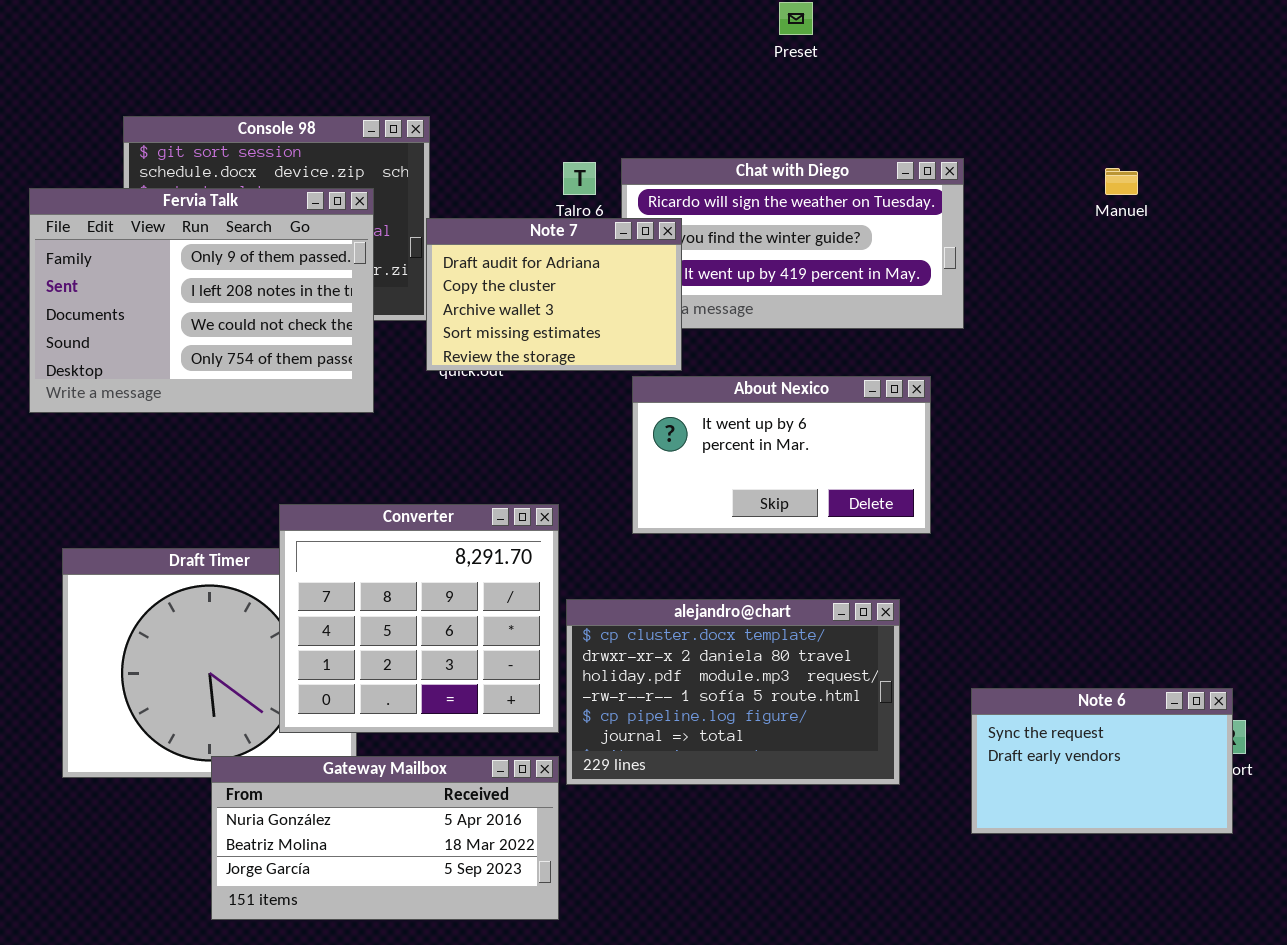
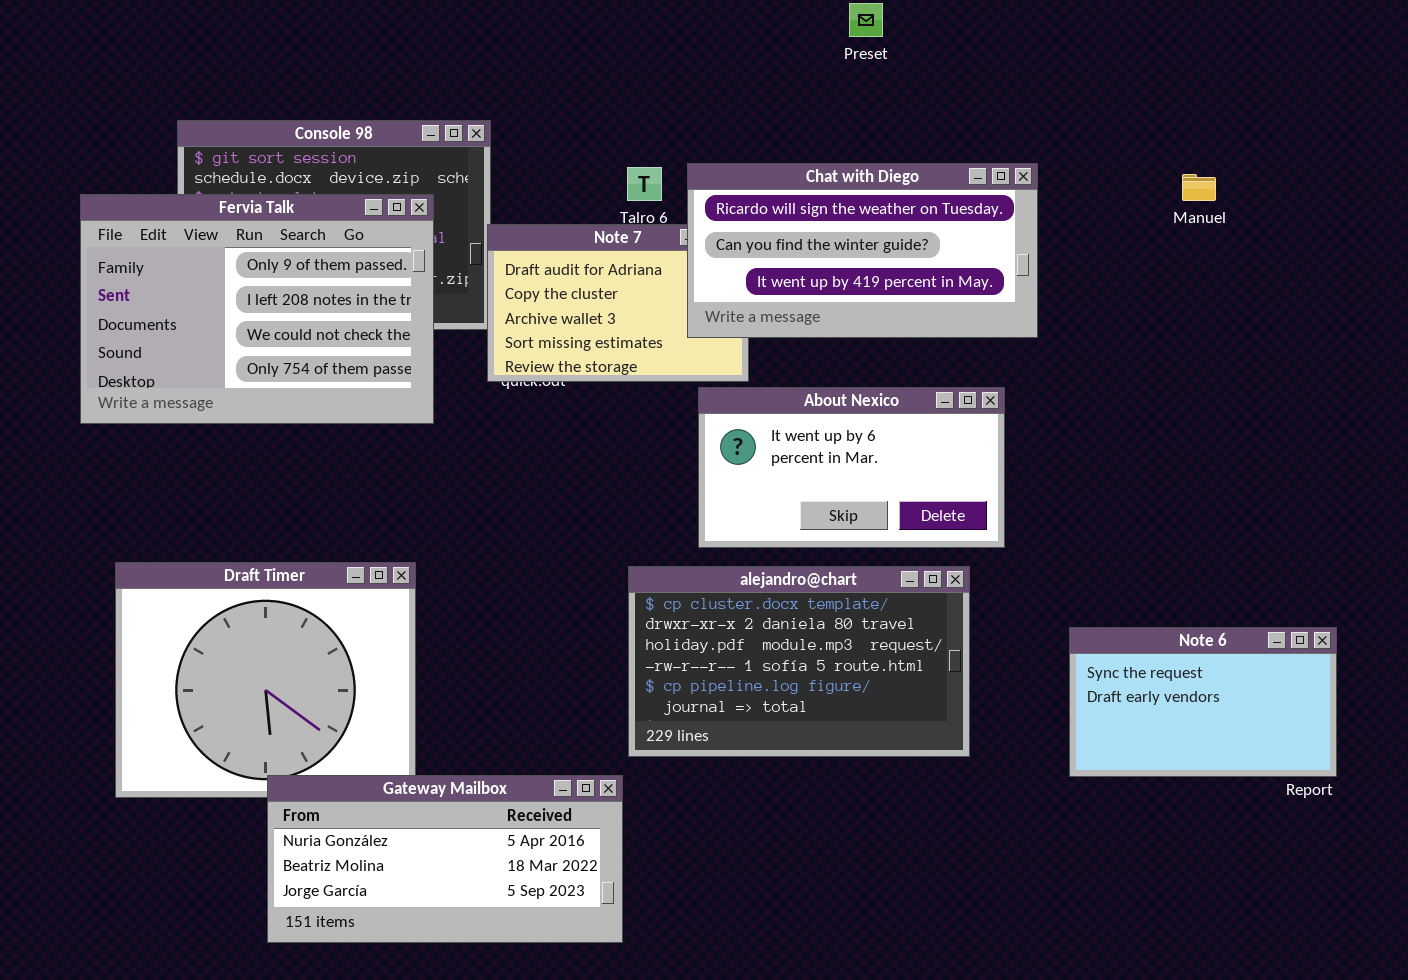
Chat with Diego: [621,158,964,329] -> [687,163,1038,338], raised
Converter: [279,504,559,733] -> none, closed
alejandro@chart: [566,599,900,785] -> [628,566,970,757], moved
Note 6: [971,688,1233,834] -> [1069,627,1337,777], moved

